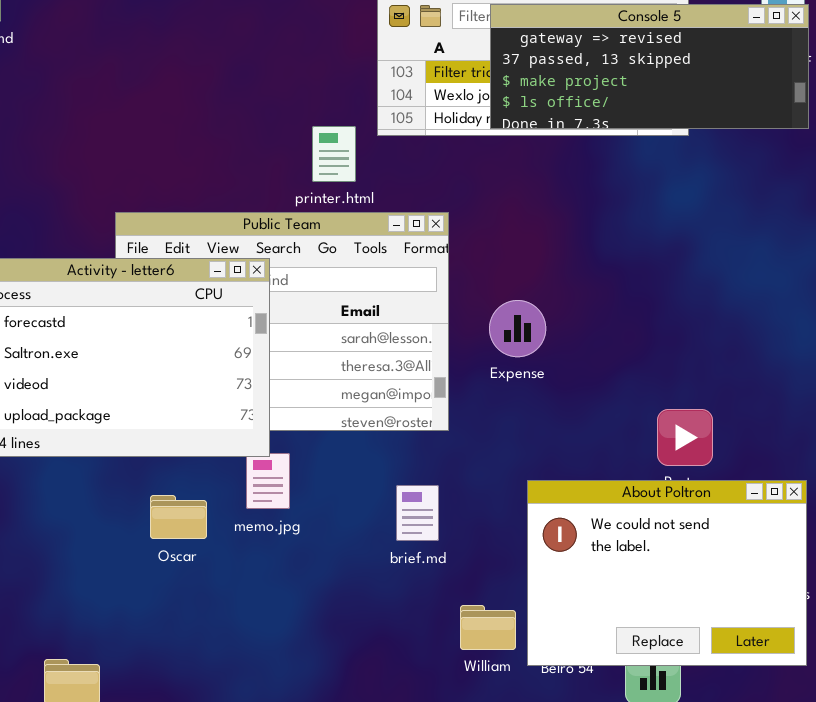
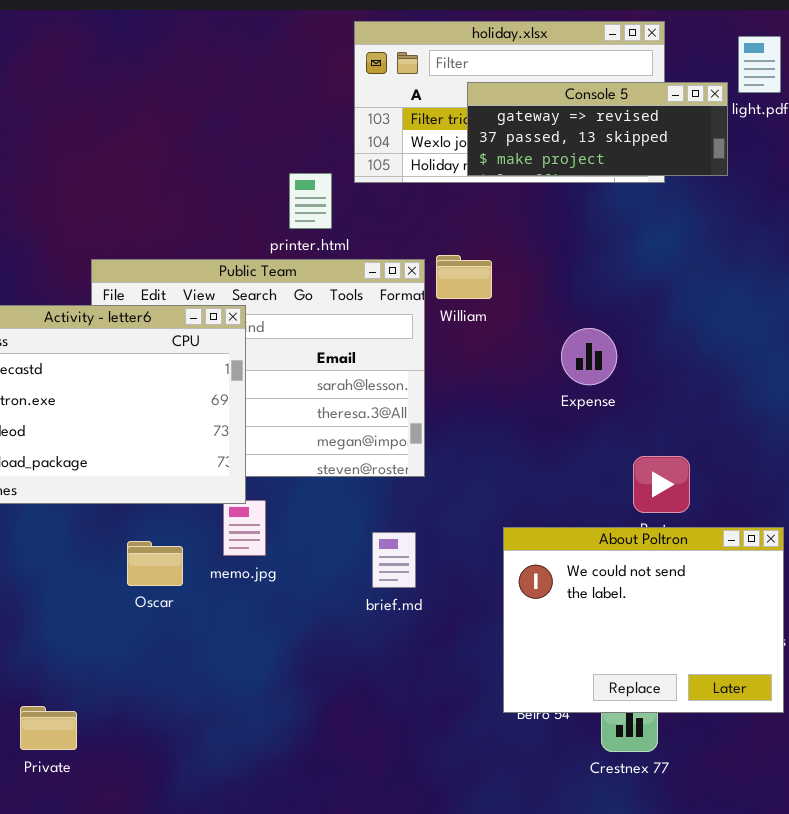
Console 5: [490,4,809,129] -> [467,82,728,176], resized
Expense: [489,300,546,357] -> [561,328,617,385], moved
William: [460,605,516,650] -> [436,255,492,299], moved

